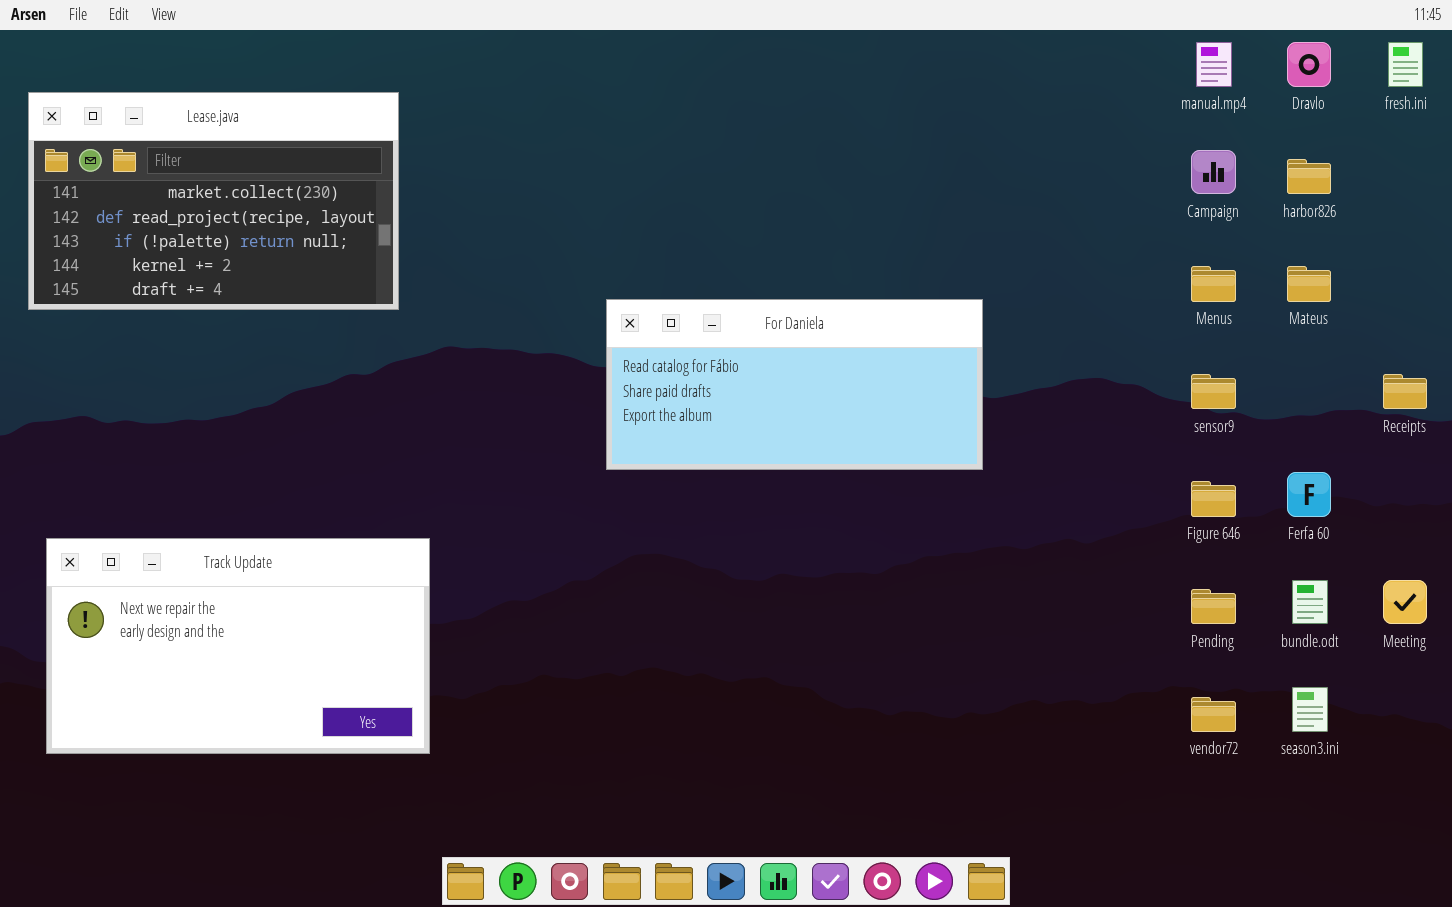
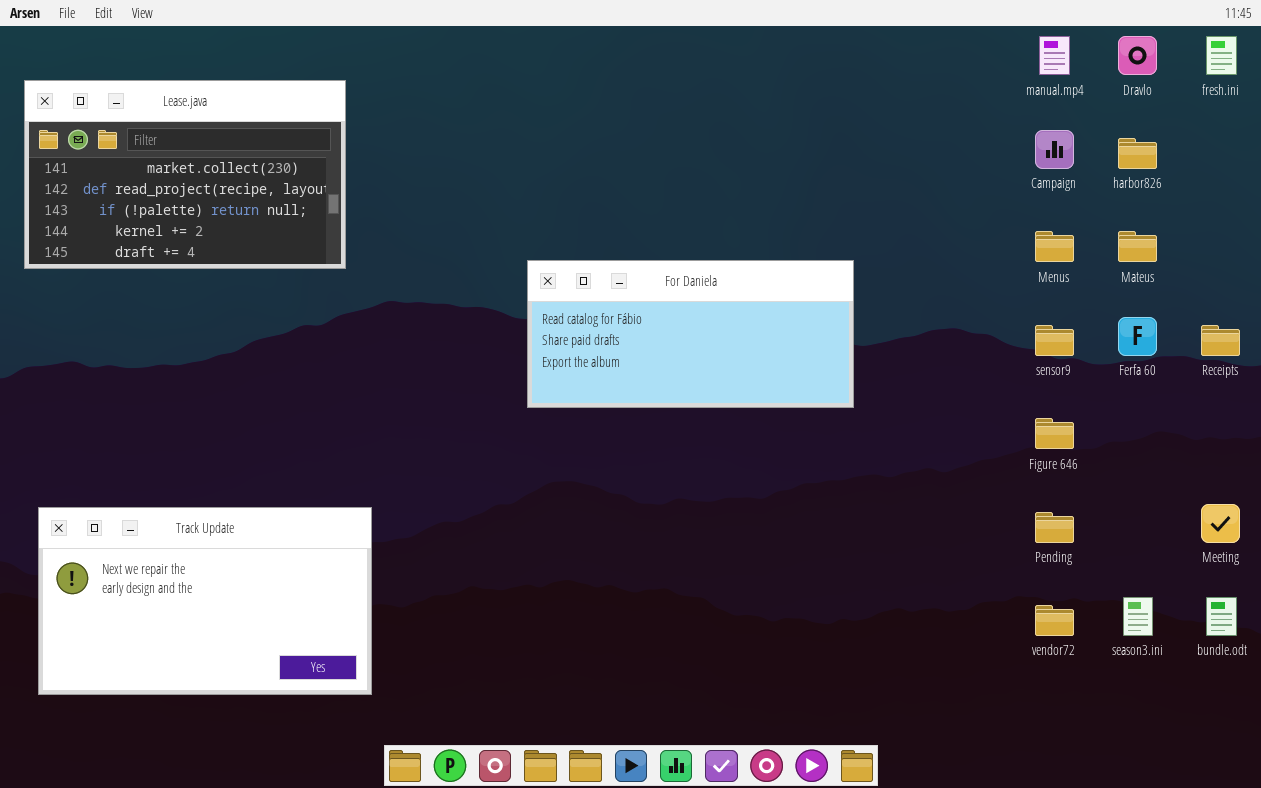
Ferfa 60: [1287,472,1331,517] -> [1118,317,1157,356], moved
Track Update: [46,538,430,754] -> [38,507,372,695], moved
bundle.odt: [1292,580,1328,624] -> [1206,597,1237,636], moved

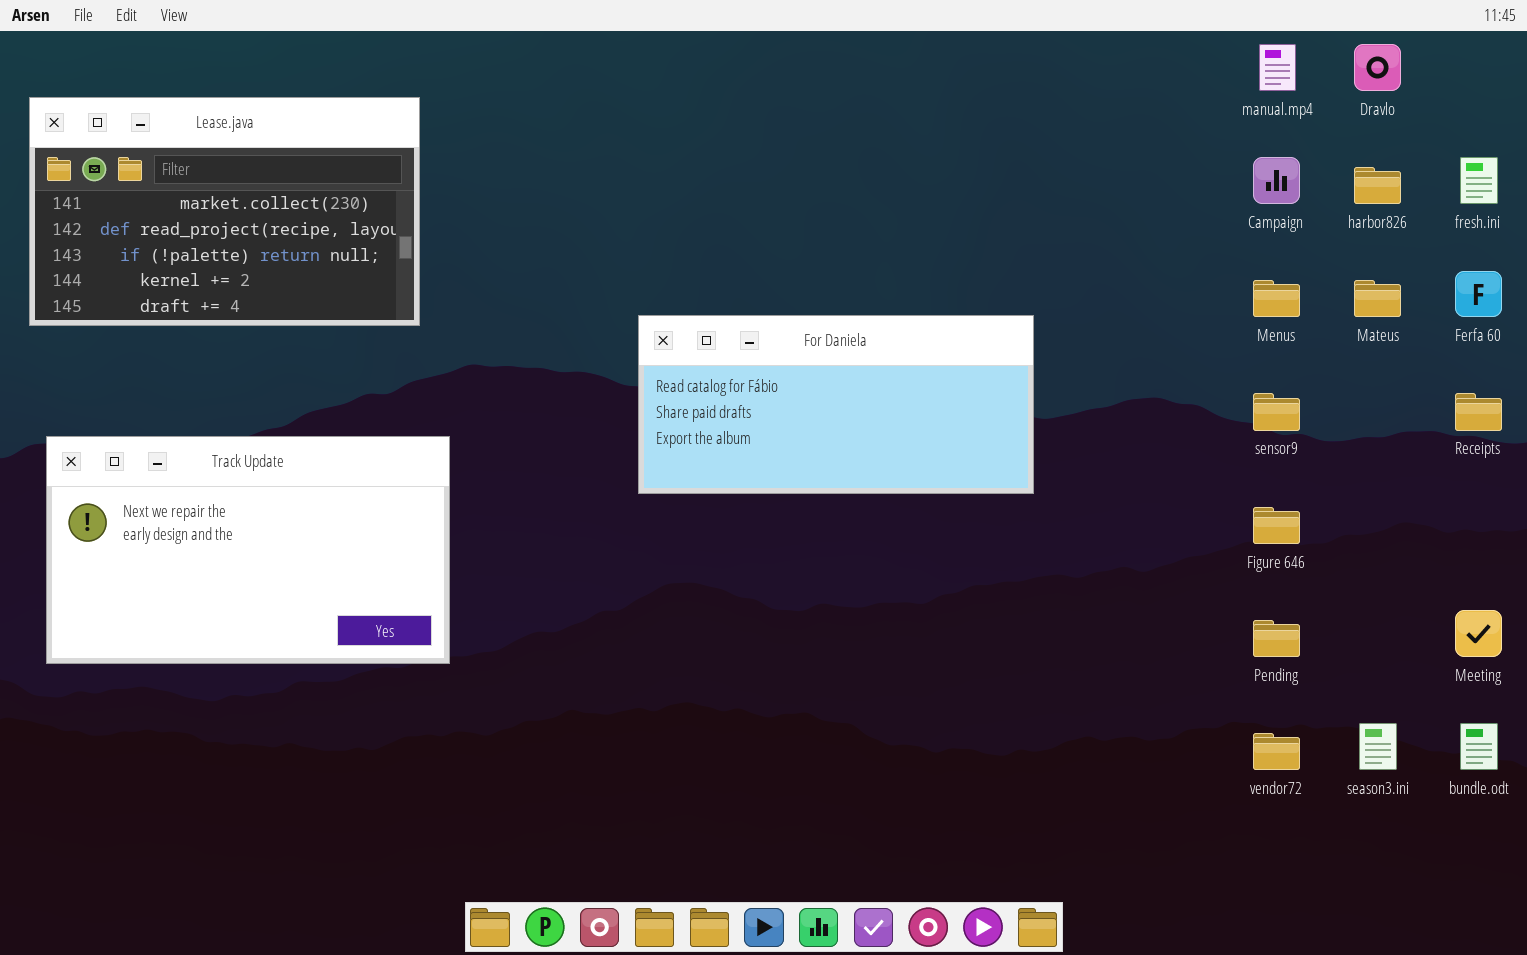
fresh.ini: [1206,36,1237,75] -> [1460,157,1498,204], moved
Ferfa 60: [1118,317,1157,356] -> [1455,271,1502,317], moved
Track Update: [38,507,372,695] -> [46,436,450,664], moved

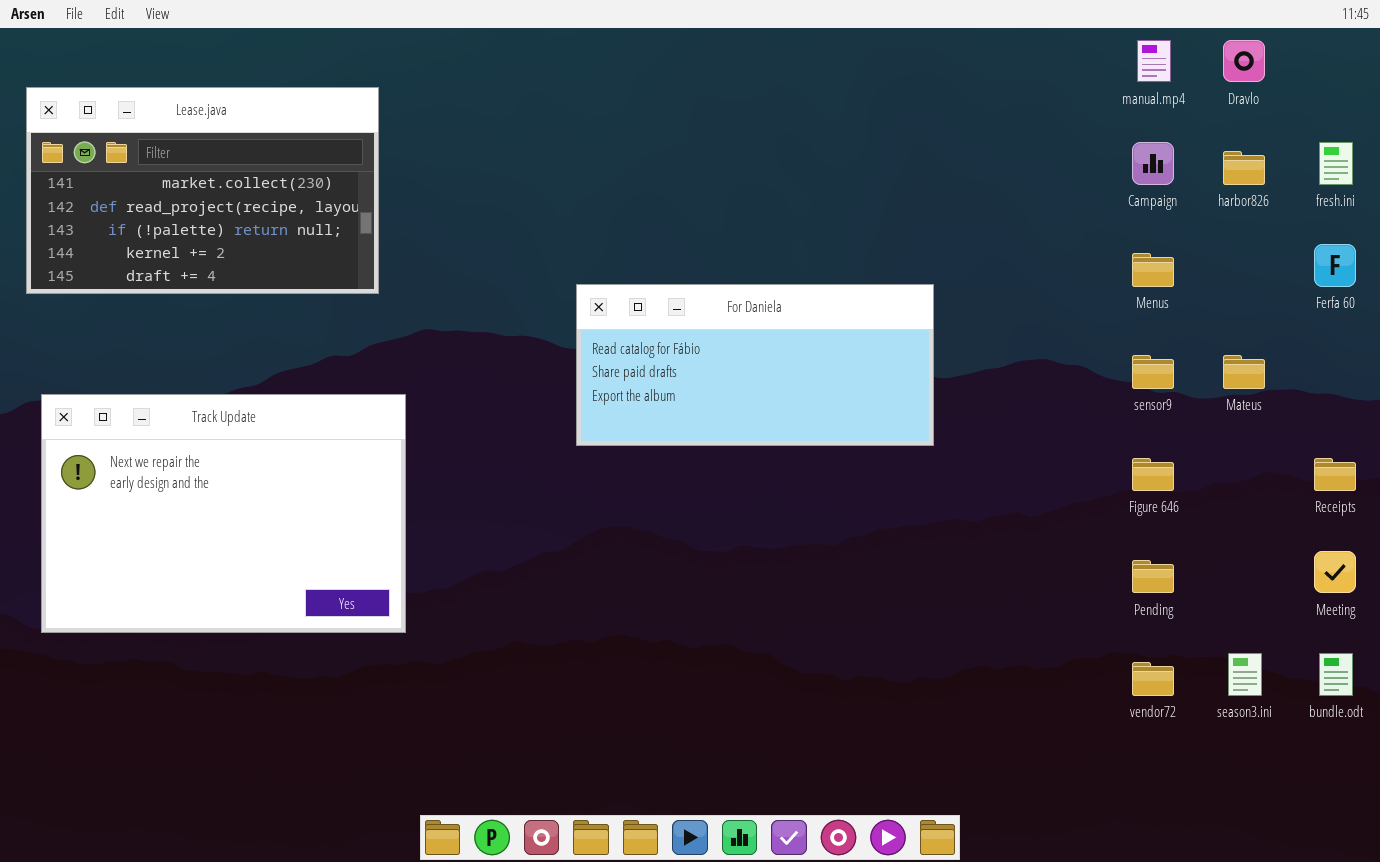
Mateus: [1354,280,1401,317] -> [1223,355,1265,389], moved
Receipts: [1455,393,1502,431] -> [1314,458,1356,491], moved
Track Update: [46,436,450,664] -> [41,394,406,633], resized

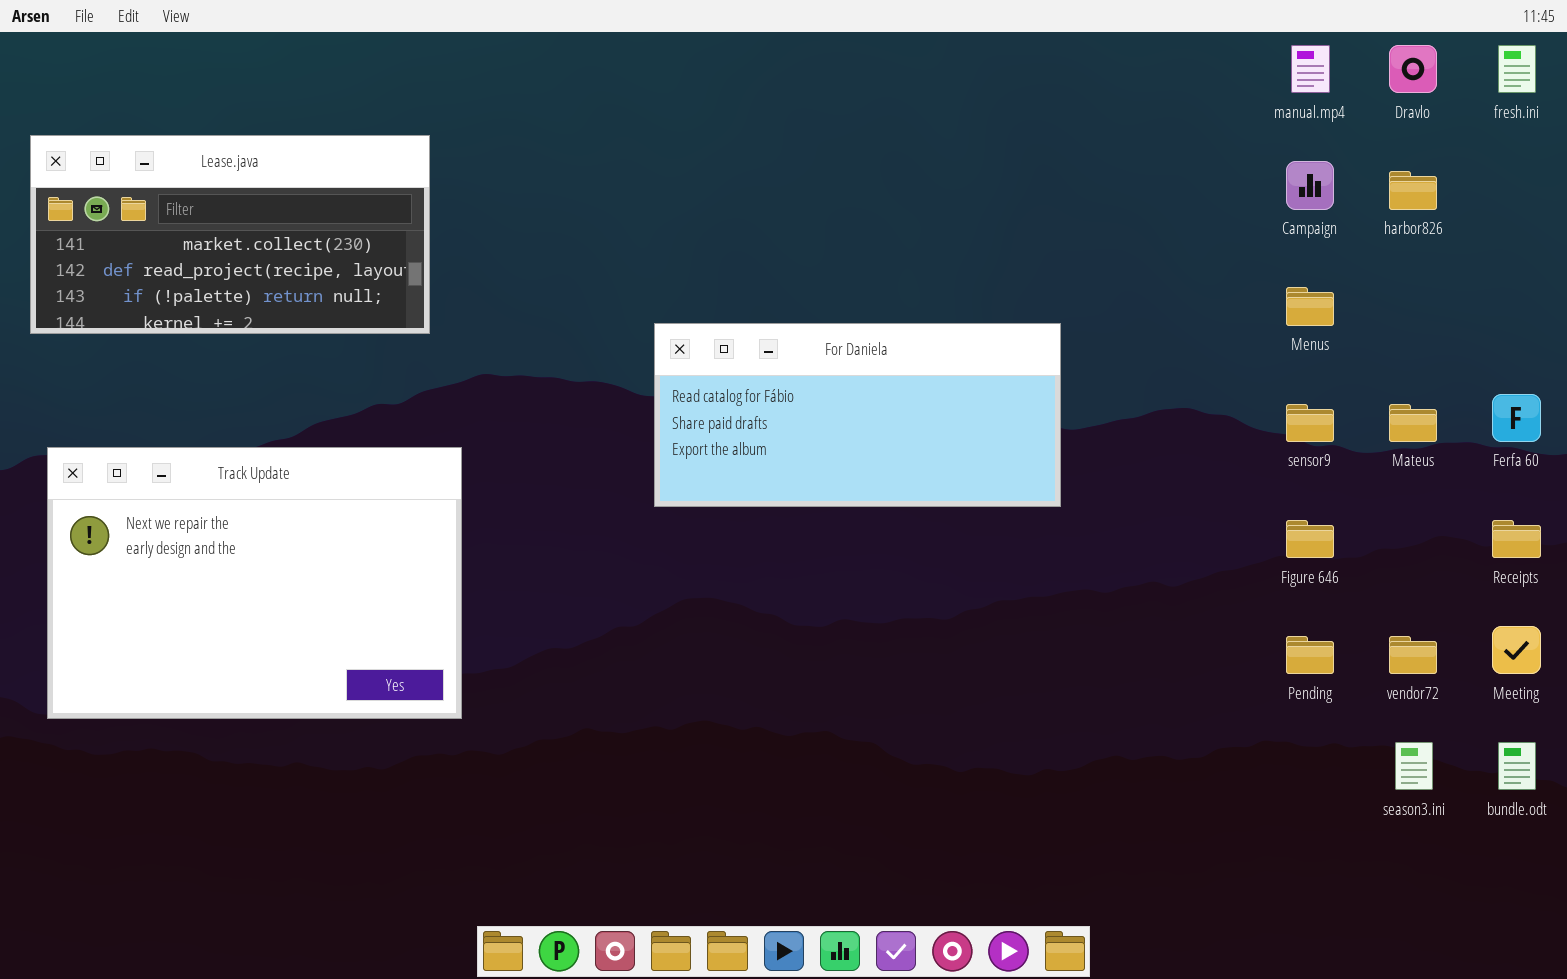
Lease.java: [26,87,379,294] -> [30,135,430,334], resized
fresh.ini: [1319,142,1353,185] -> [1498,45,1536,93], moved
Ferfa 60: [1314,244,1356,287] -> [1492,394,1541,442], moved
vendor72: [1132,662,1174,696] -> [1389,636,1437,674], moved

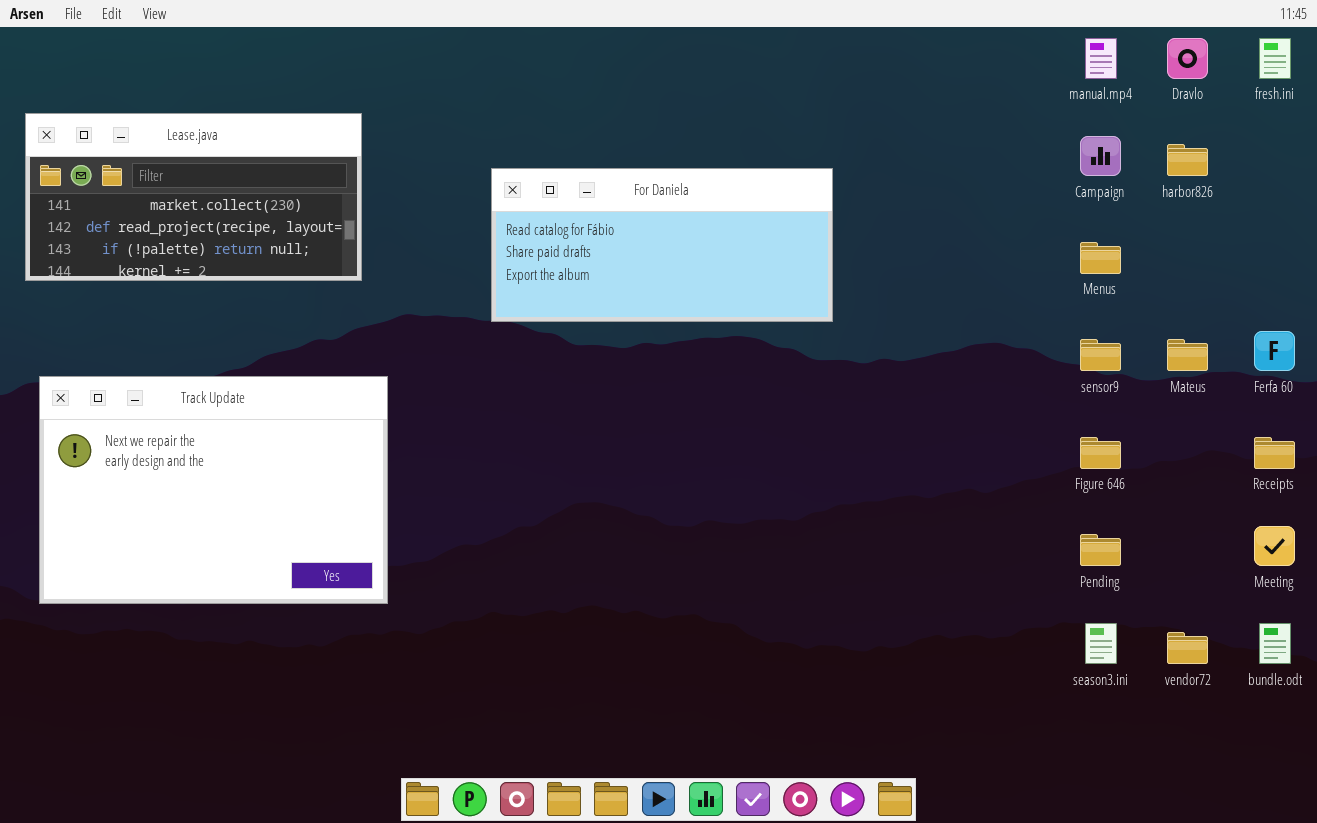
For Daniela: [654,323,1061,507] -> [491,168,833,322], moved
vendor72: [1389,636,1437,674] -> [1167,632,1208,664], moved
season3.ini: [1395,742,1433,790] -> [1085,623,1117,664], moved

